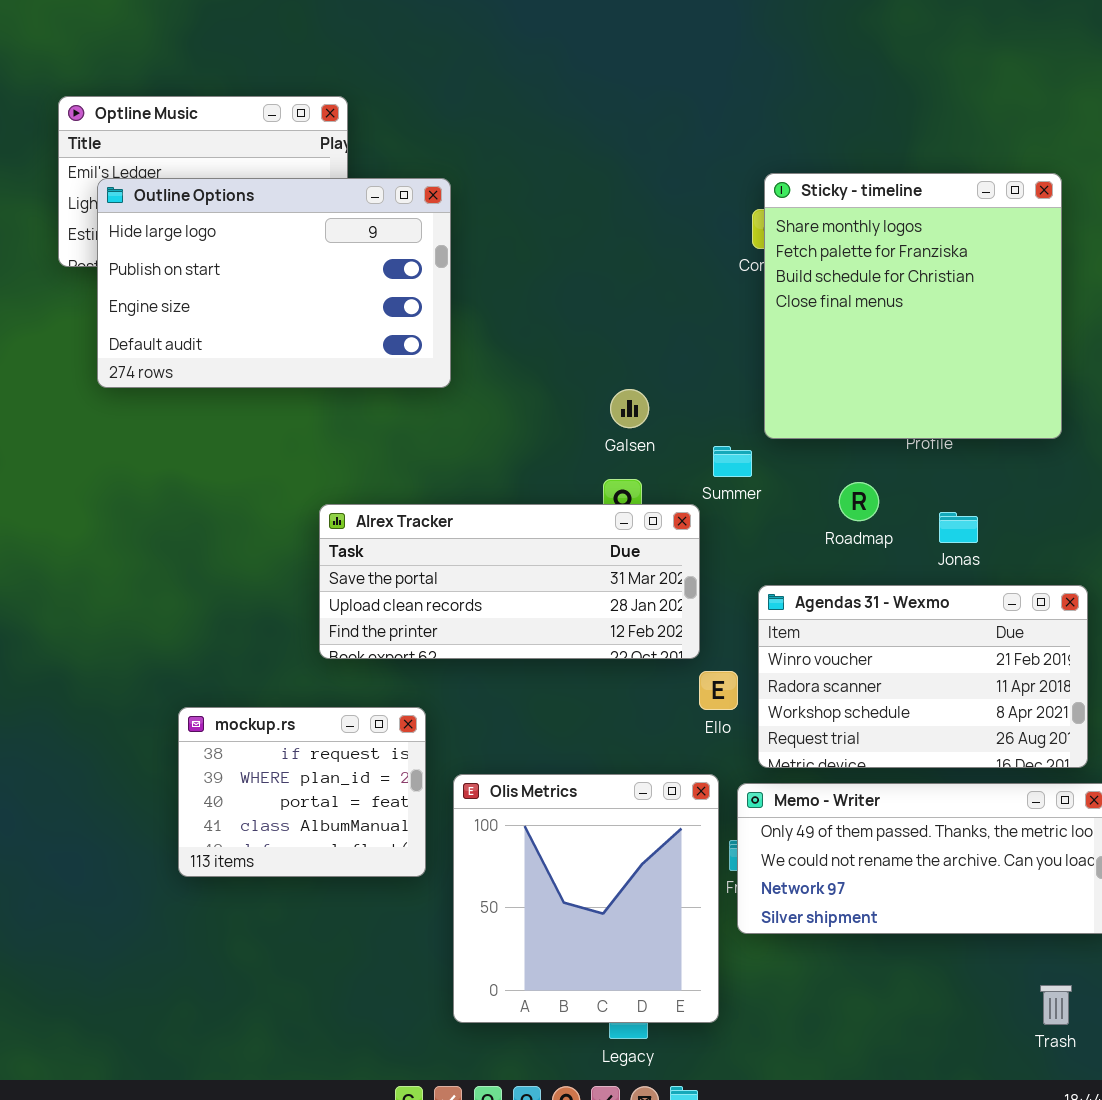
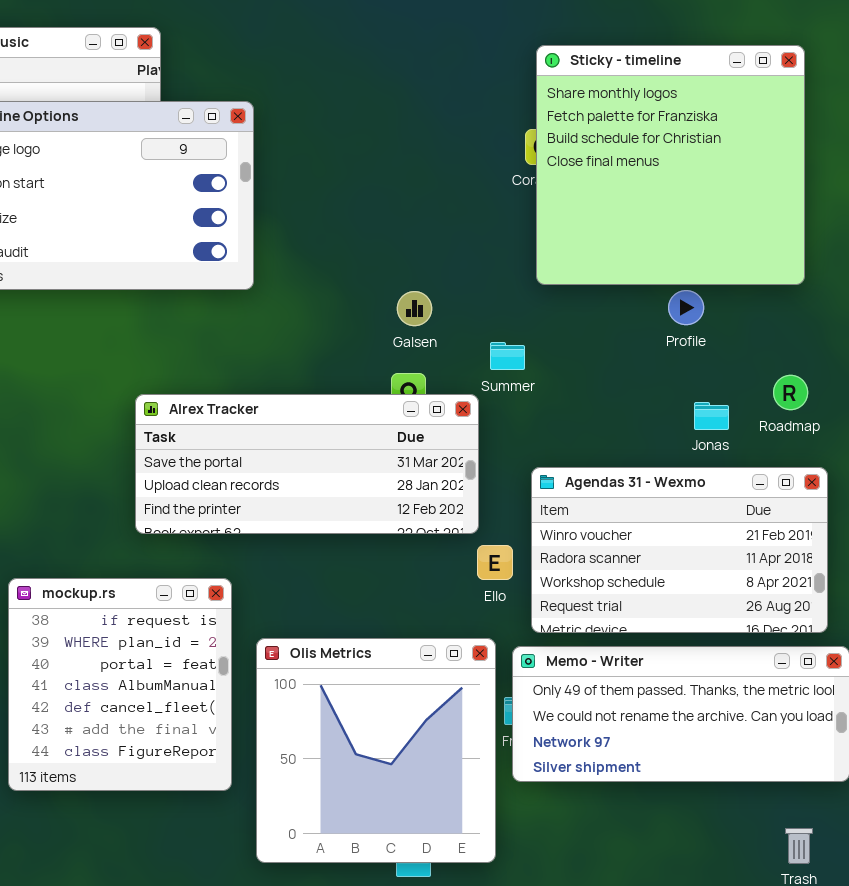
Sticky - timeline: [764,173,1062,439] -> [536,45,805,285], moved
Roadmap: [839,482,879,521] -> [773,375,808,410], moved
mockup.rs: [178,707,426,877] -> [8,578,232,791], resized

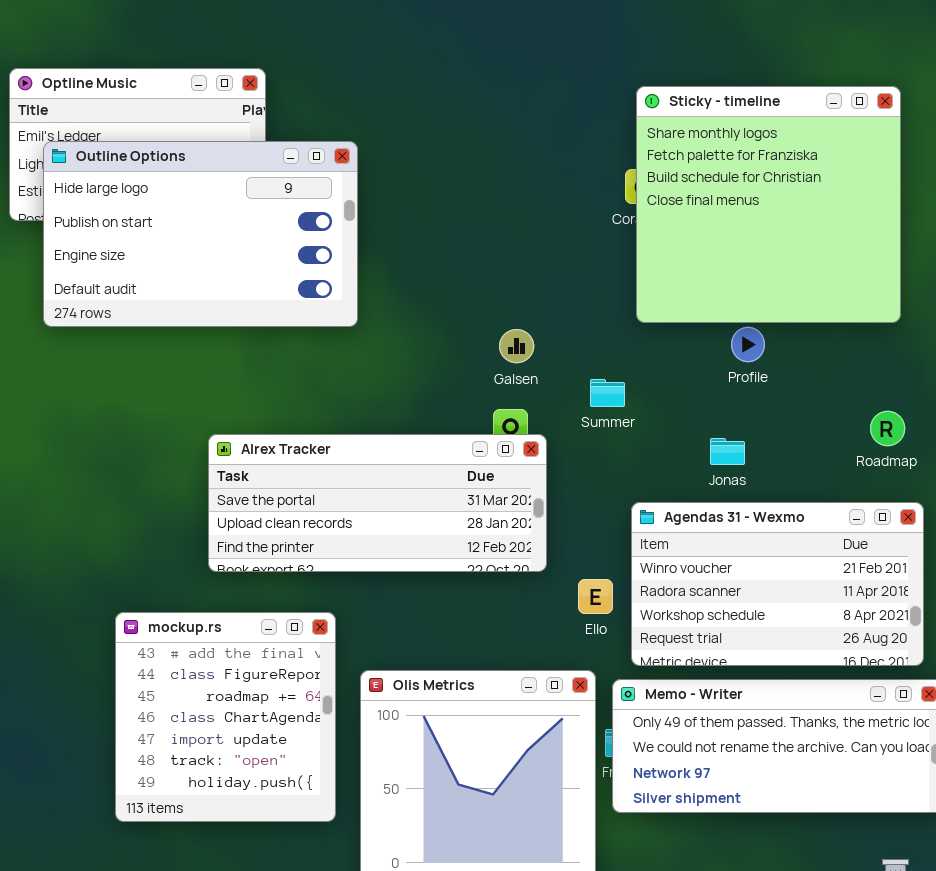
Profile: [668,290,704,325] -> [731,327,765,362], moved
Alrex Tracker: [135,394,479,534] -> [208,434,547,572], moved
Jonas: [694,402,729,430] -> [710,438,745,465], moved
mockup.rs: [8,578,232,791] -> [115,612,336,822], scrolled down 5 rows

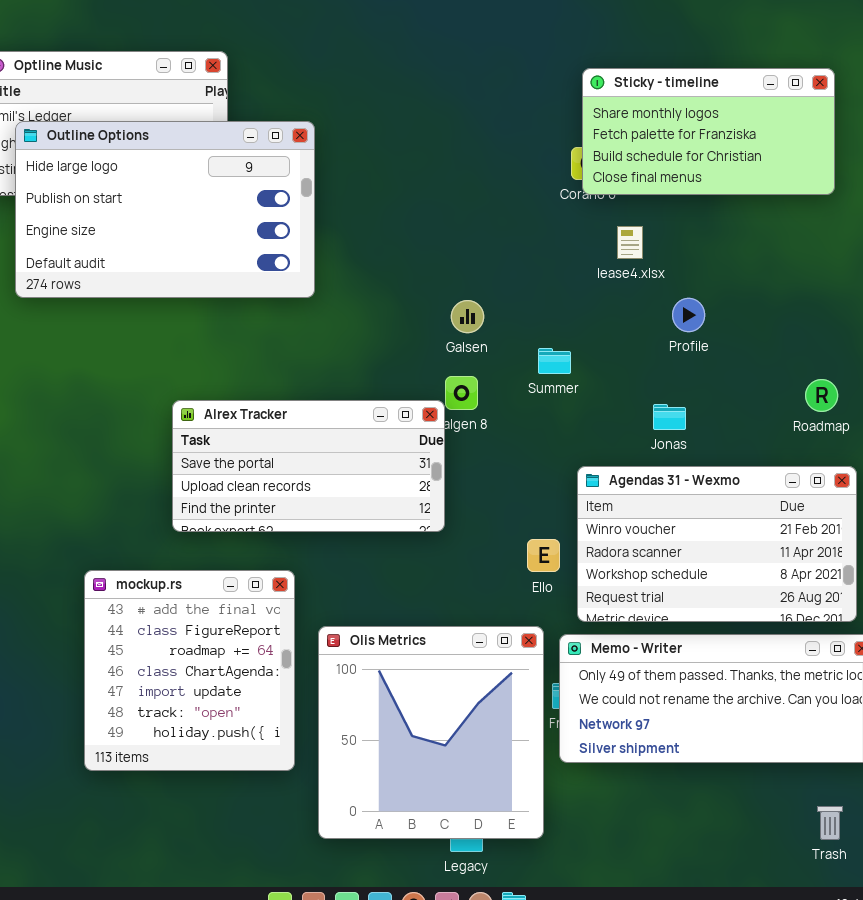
Sticky - timeline: [636,86,901,323] -> [582,68,835,195], resized
Alrex Tracker: [208,434,547,572] -> [172,400,445,532], resized

